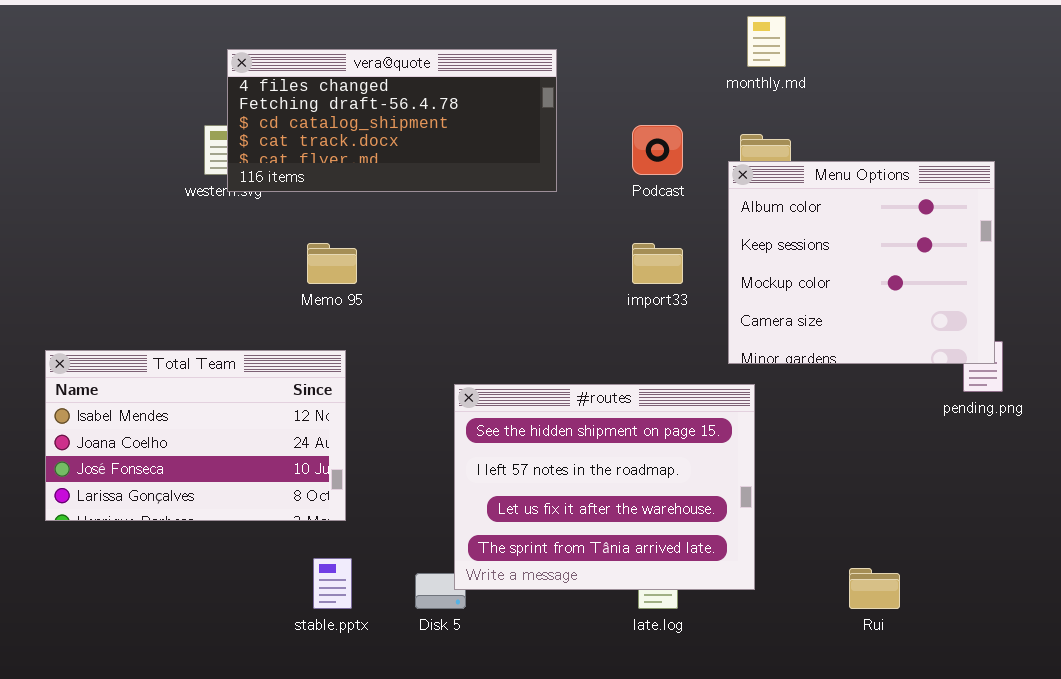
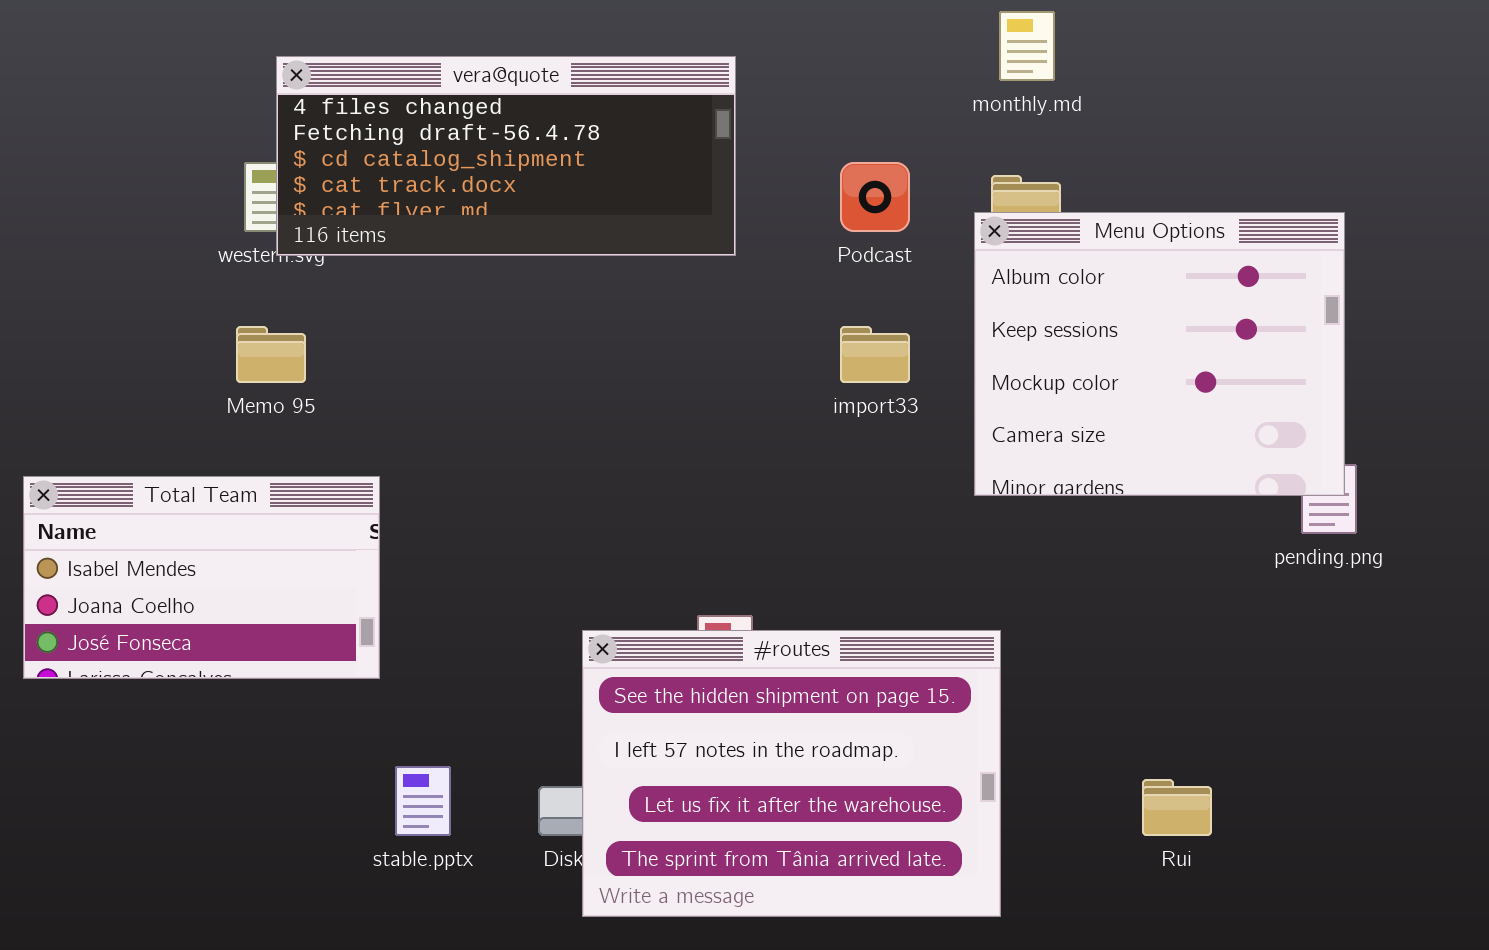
Memo 95: [307,243,357,284] -> [236,326,306,383], moved
Total Team: [45,350,346,521] -> [23,476,380,679], resized
#routes: [454,384,755,590] -> [582,630,1001,917], moved

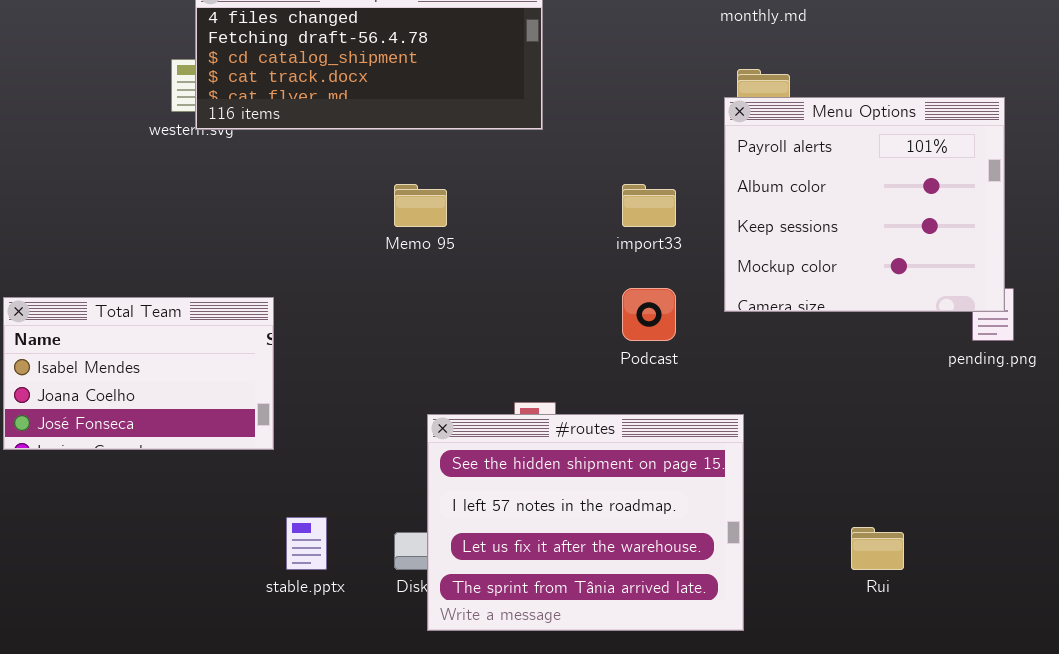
Podcast: [840,162,910,232] -> [622,288,676,341], moved
Menu Options: [974,212,1345,496] -> [724,97,1005,312], scrolled up 1 row
Memo 95: [236,326,306,383] -> [394,184,447,227], moved

